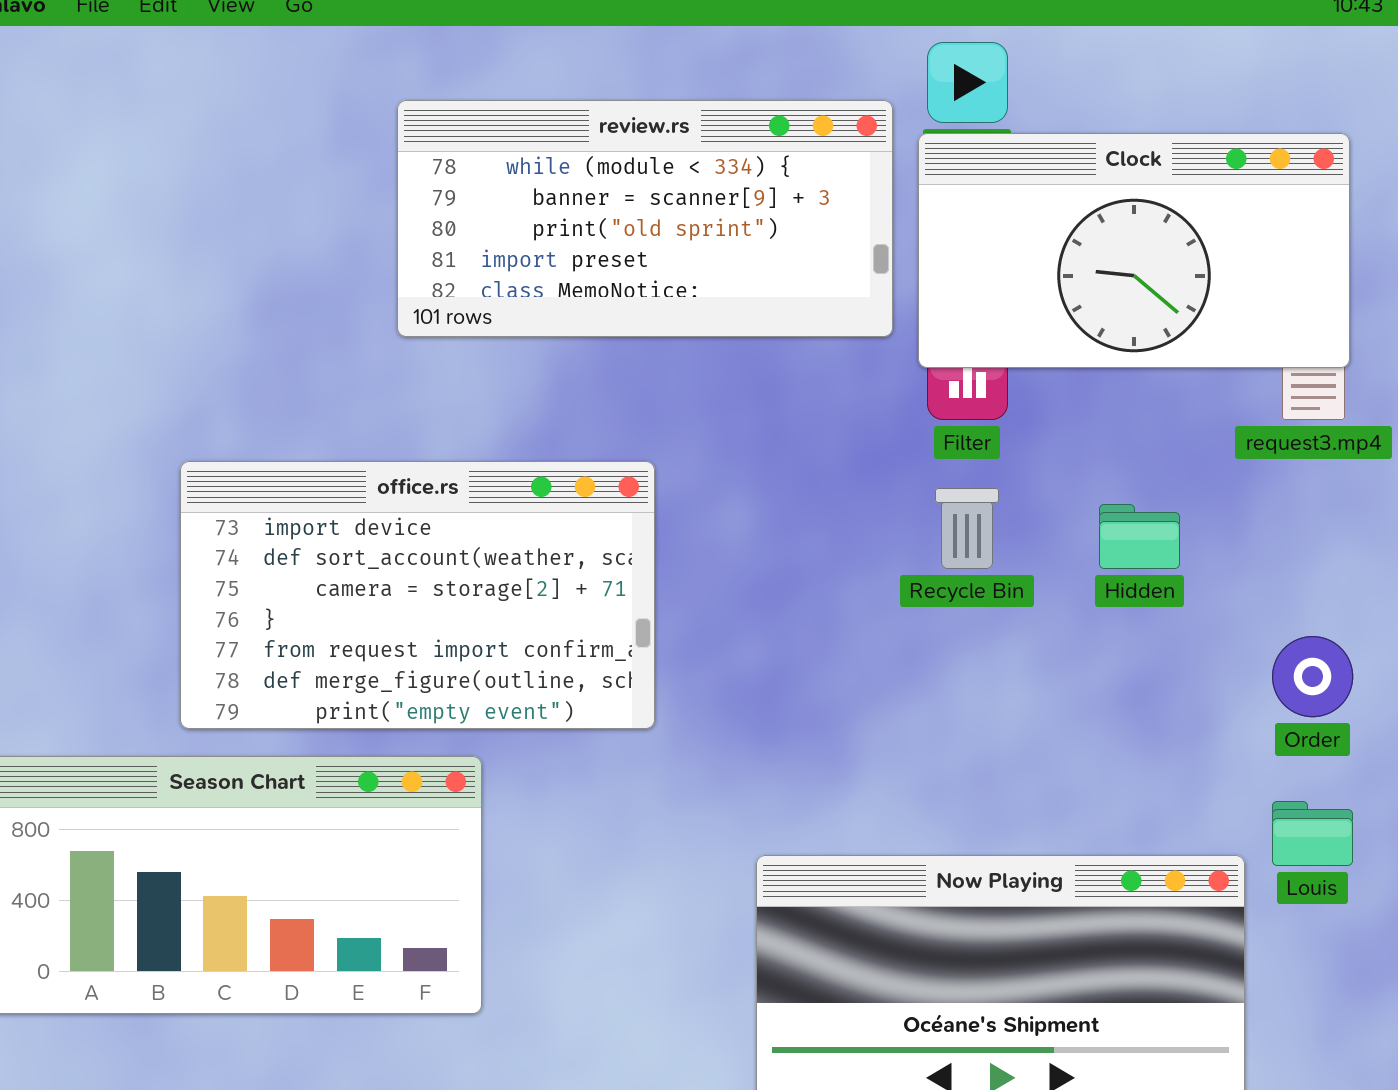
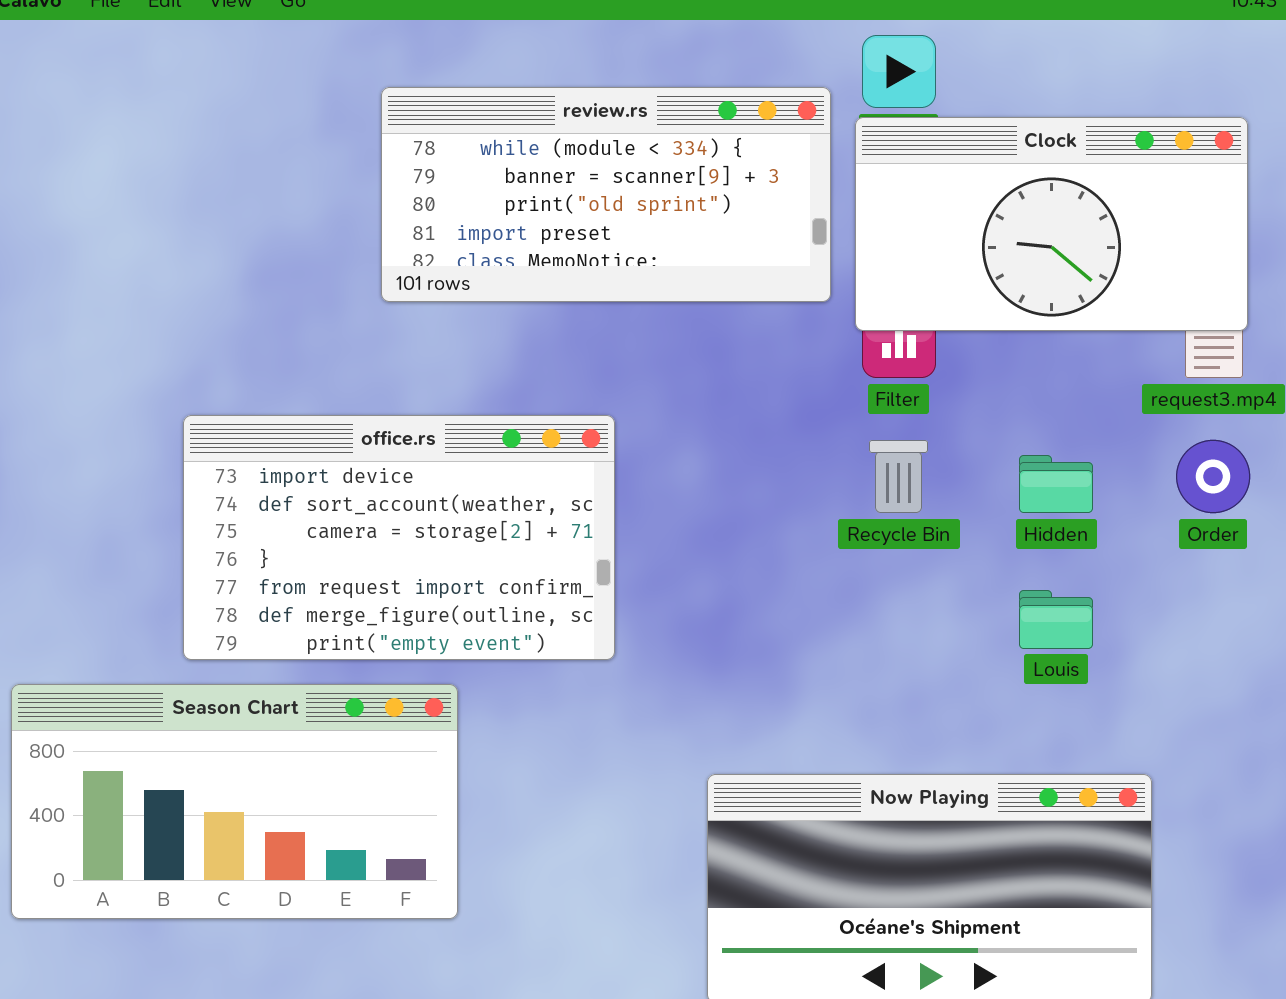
Order: [1272,636,1353,717] -> [1176,440,1250,513], moved
Louis: [1272,801,1353,866] -> [1019,590,1093,649], moved

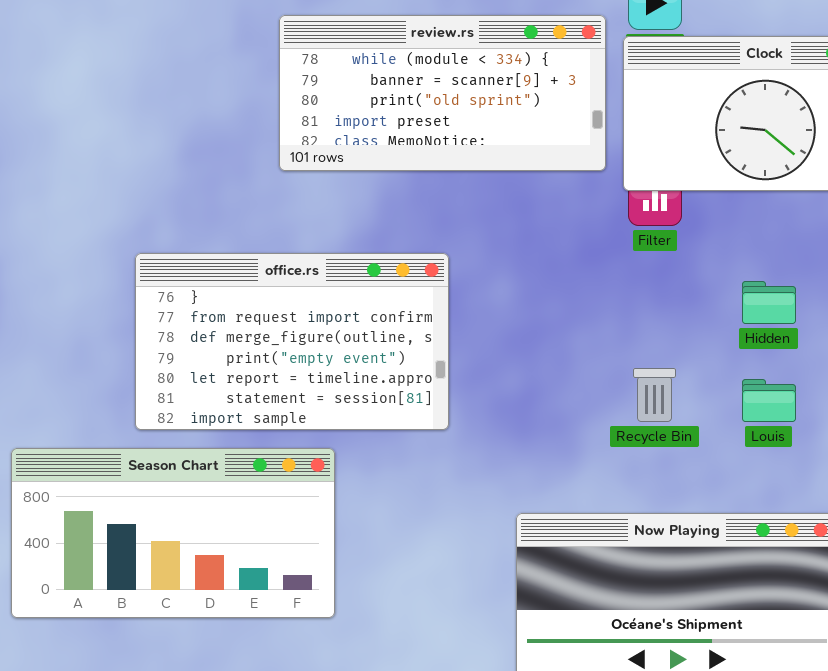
office.rs: [183,415,615,660] -> [135,253,449,430], scrolled down 3 rows
Recycle Bin: [869,440,928,513] -> [633,368,676,422], moved

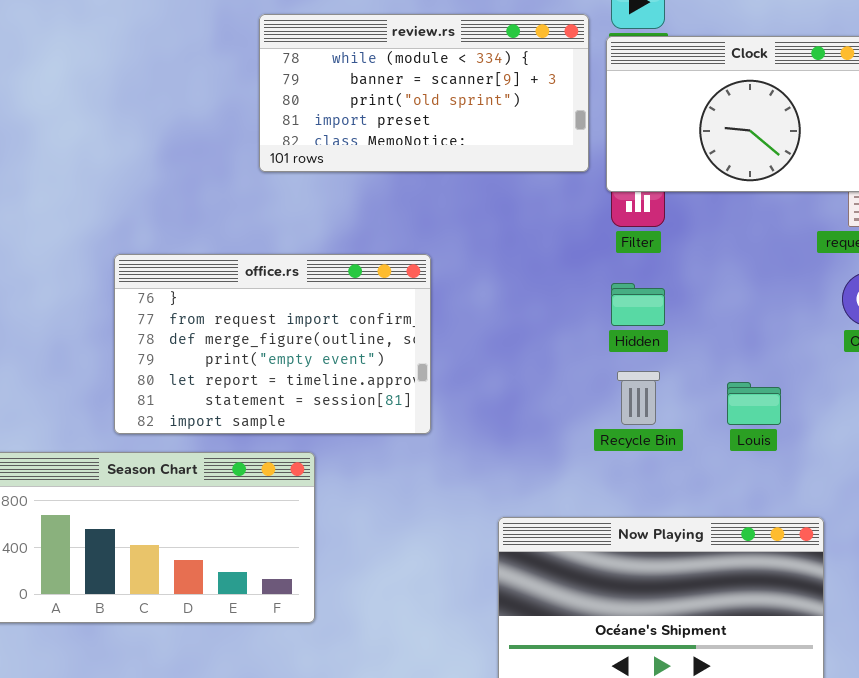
Hidden: [742,281,796,324] -> [611,283,665,326], moved

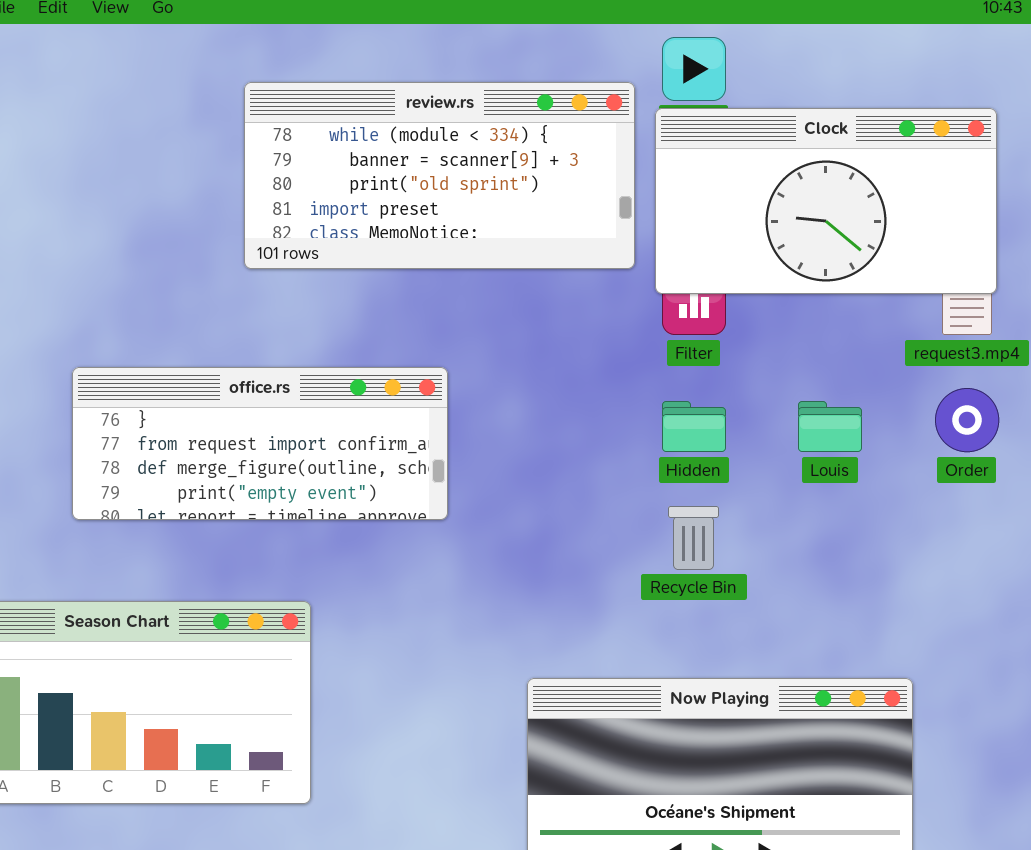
office.rs: [114,254,431,434] -> [72,367,448,520], resized
Louis: [727,382,781,425] -> [798,401,862,452], moved

